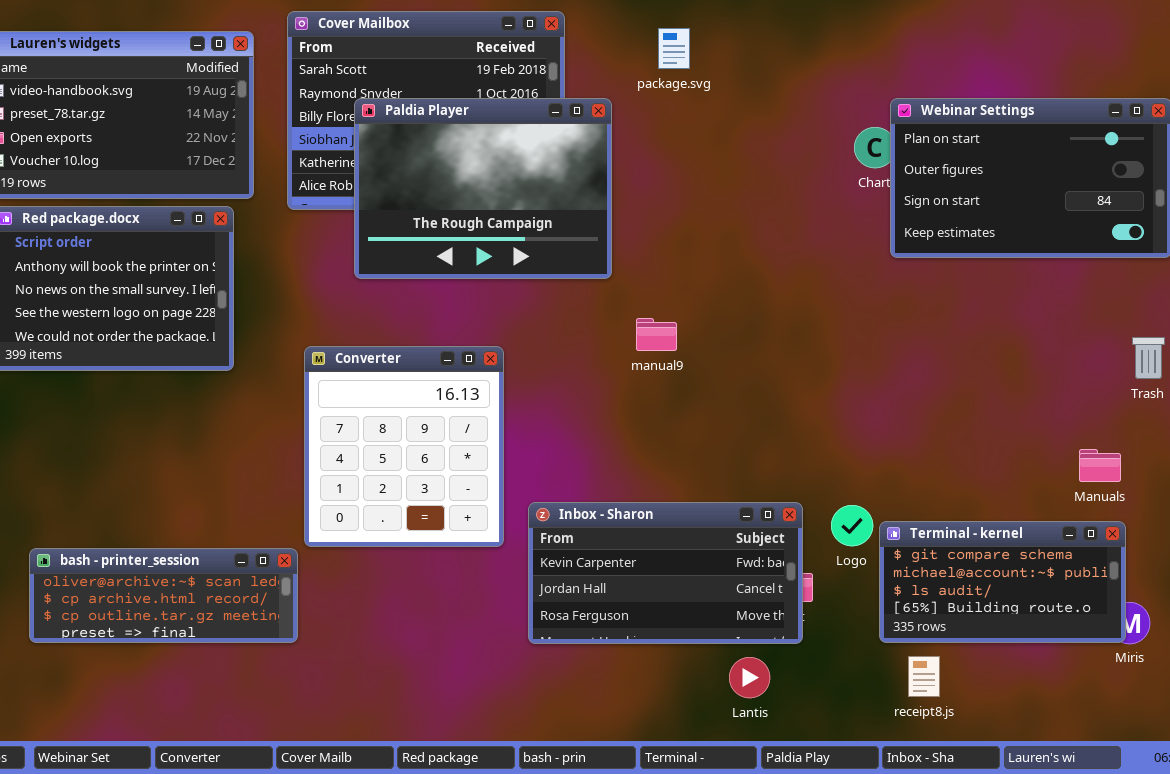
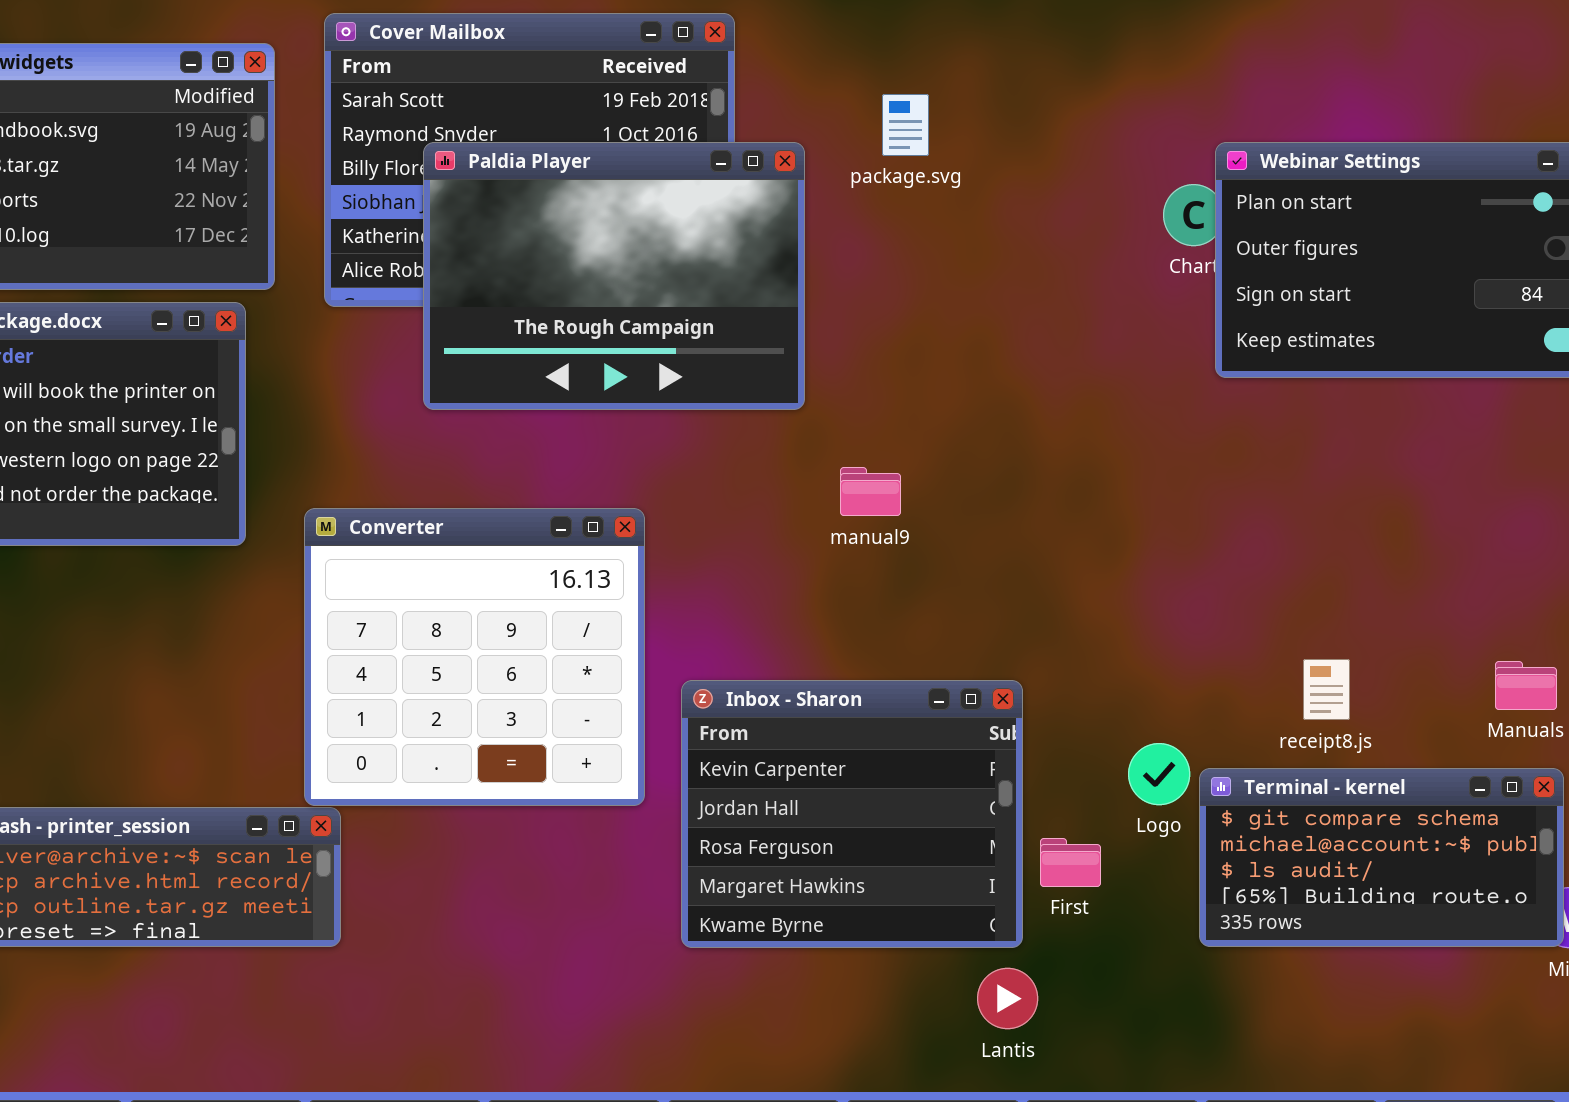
package.svg: [658,28,690,69] -> [882,94,929,156], moved
Converter: [304,346,504,547] -> [304,508,645,806], resized
Inbox - Sharon: [528,502,803,644] -> [681,680,1023,948], resized
receipt8.js: [908,656,940,697] -> [1303,659,1350,720], moved

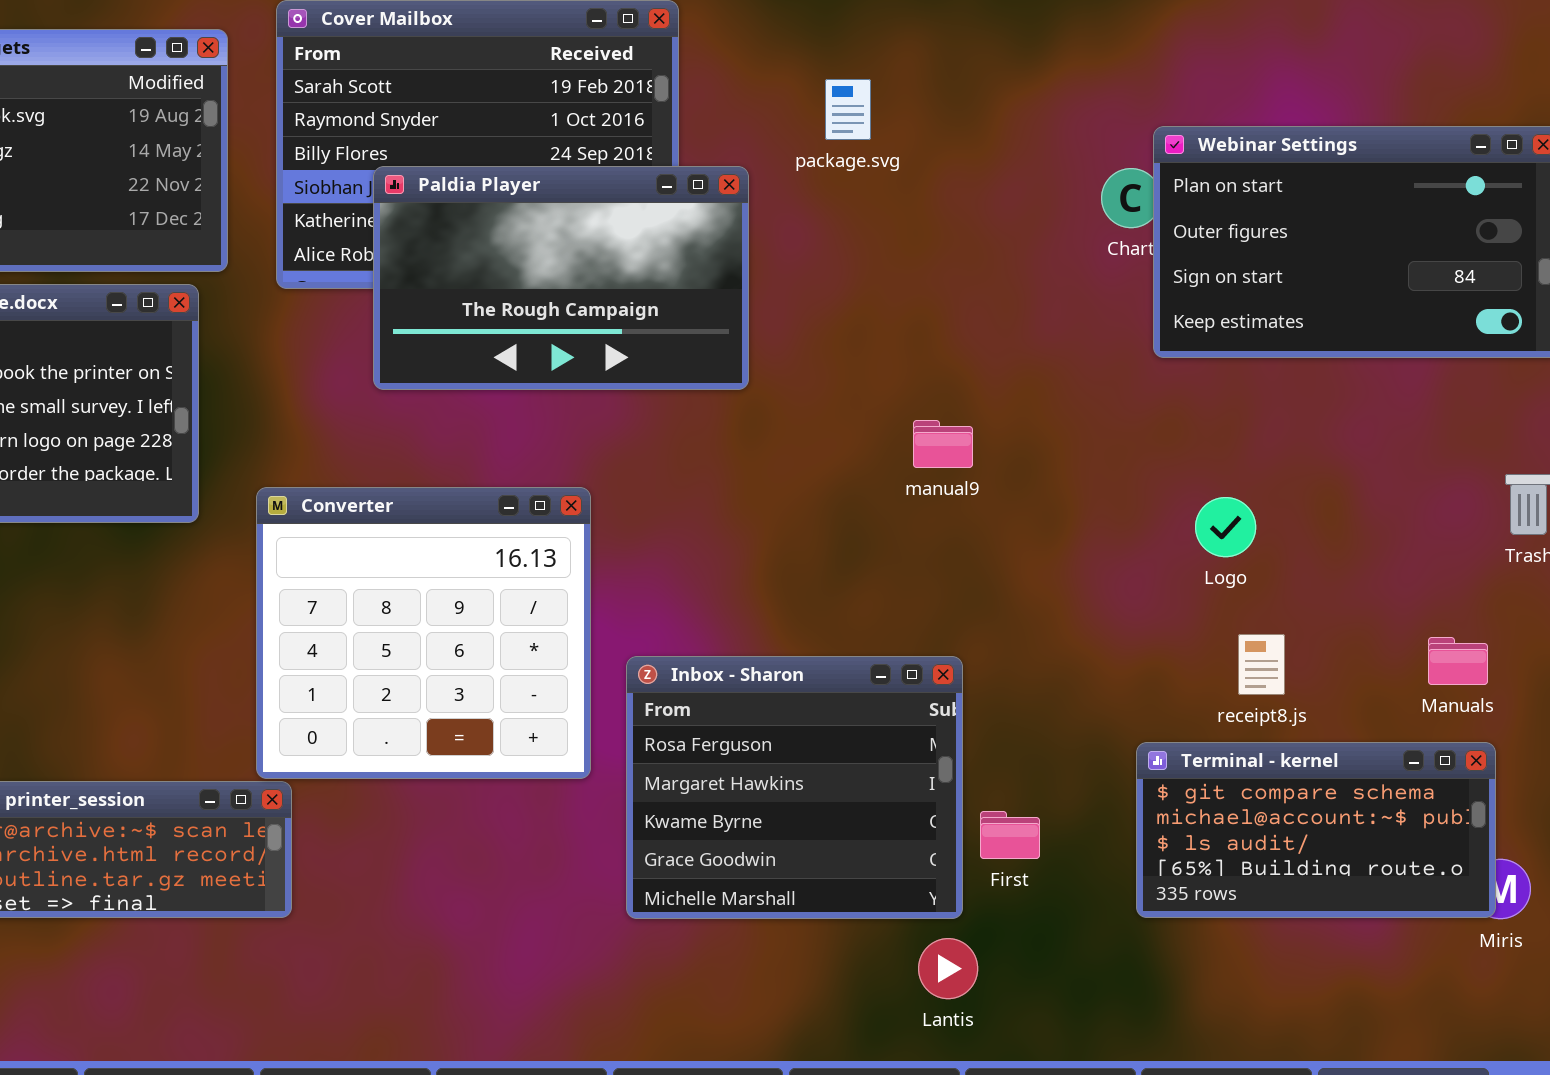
Paldia Player: [423,142,805,410] -> [373,166,749,390], resized
manual9: [840,467,901,516] -> [913,420,973,468], moved
Inbox - Sharon: [681,680,1023,948] -> [626,656,963,919], scrolled down 2 rows
Logo: [1128,743,1190,805] -> [1195,497,1256,557], moved

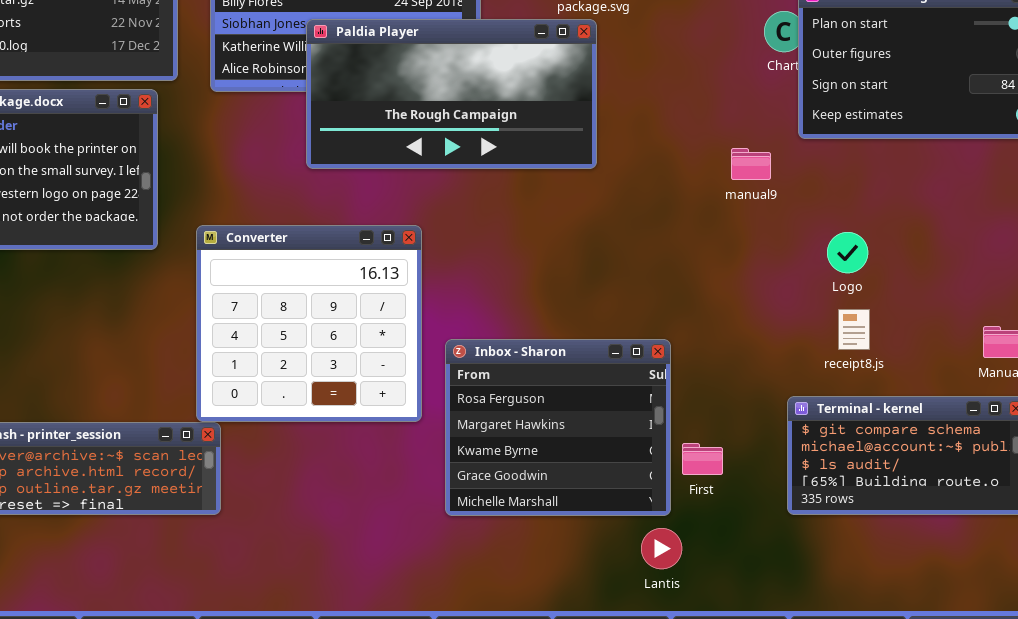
Paldia Player: [373,166,749,390] -> [306,19,597,169], moved, resized
manual9: [913,420,973,468] -> [731,148,771,180], moved
receipt8.js: [1238,634,1285,695] -> [838,309,870,350], moved

